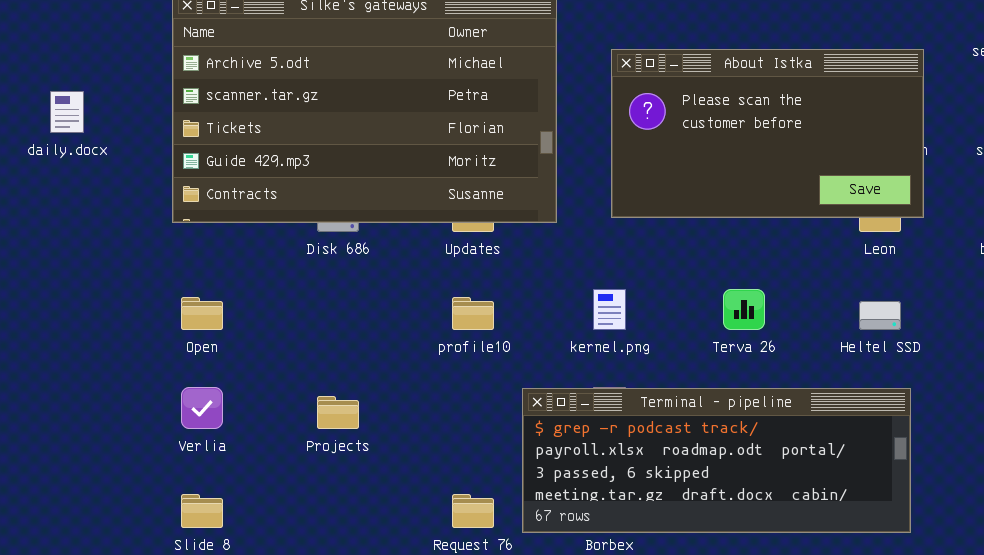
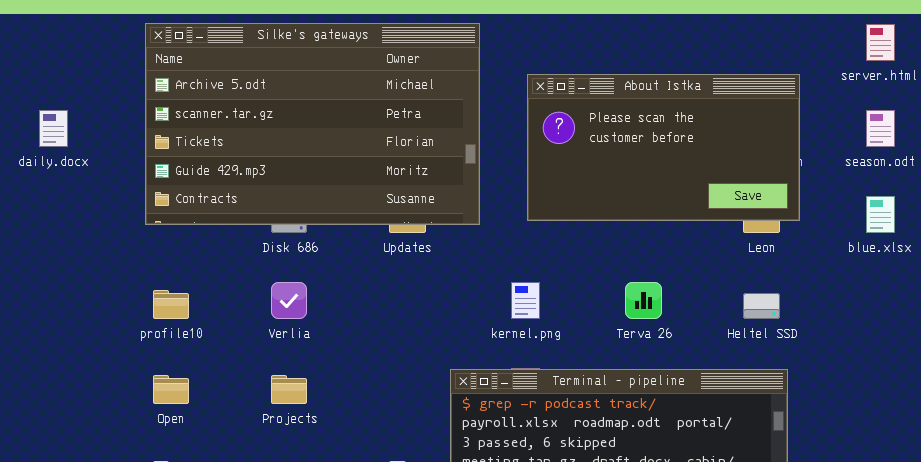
Open: [181,297,223,330] -> [153,375,189,404], moved
profile10: [452,297,494,330] -> [153,290,189,319], moved
Verlia: [181,387,223,429] -> [271,282,307,319], moved

